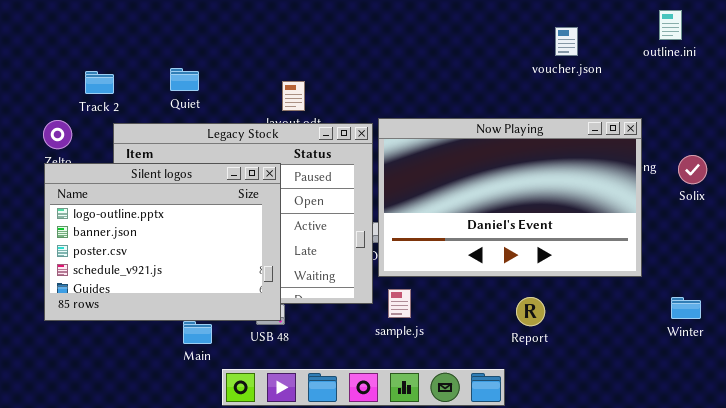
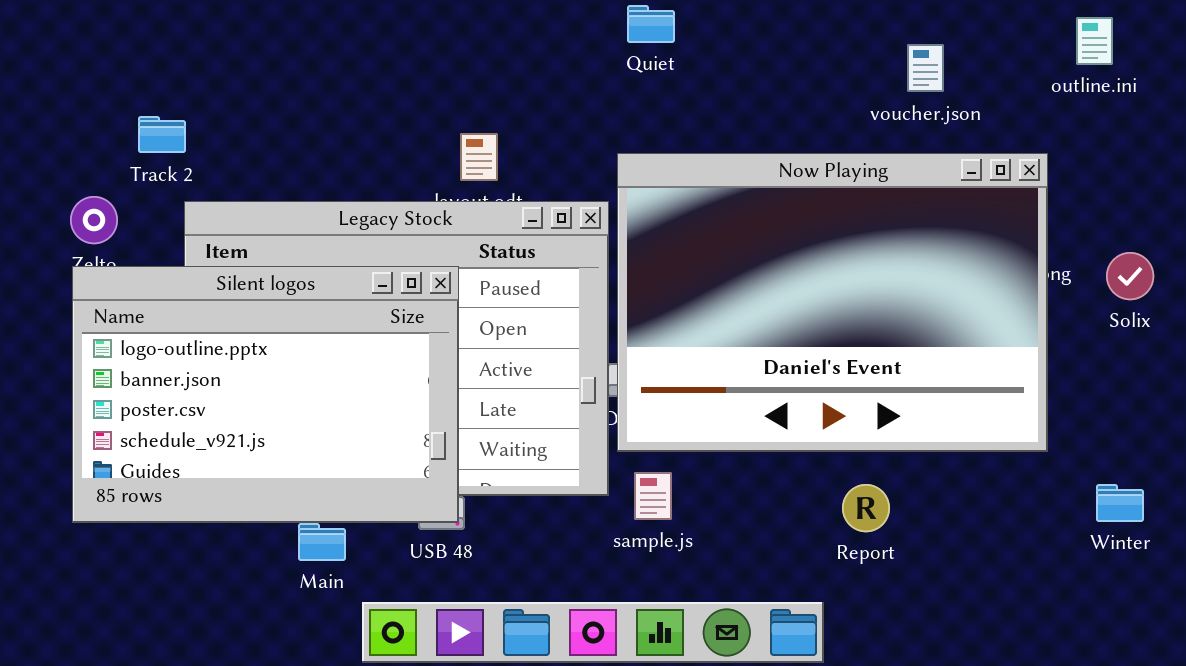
Quiet: [170,68,199,91] -> [627,5,675,43], moved
Now Playing: [378,118,642,277] -> [617,153,1048,452], resized

